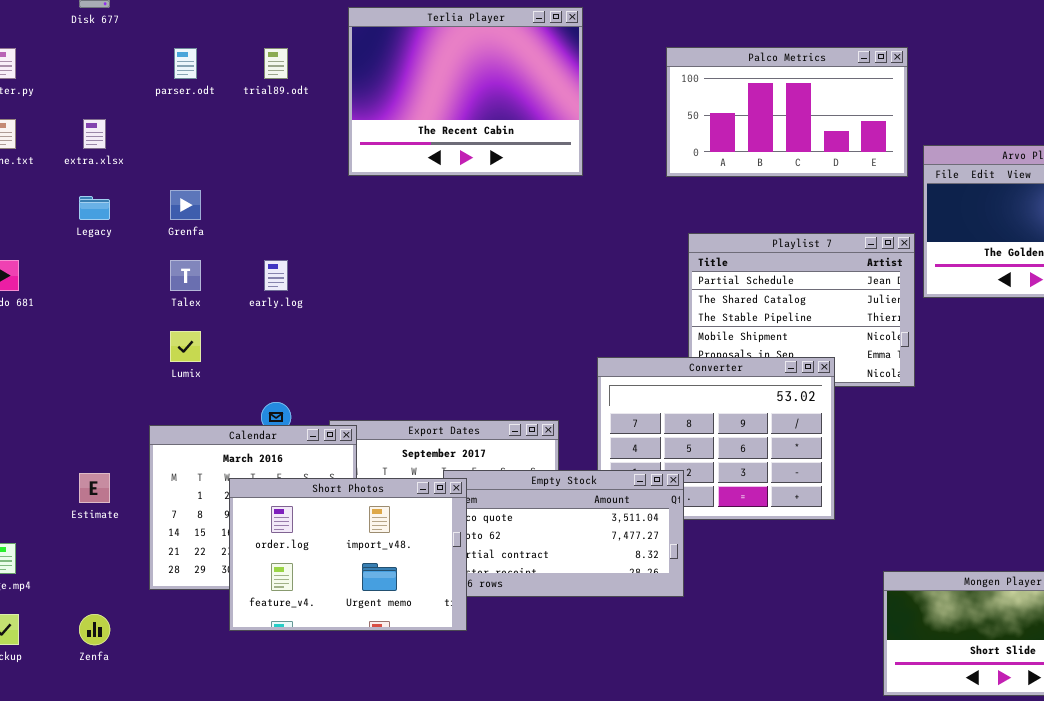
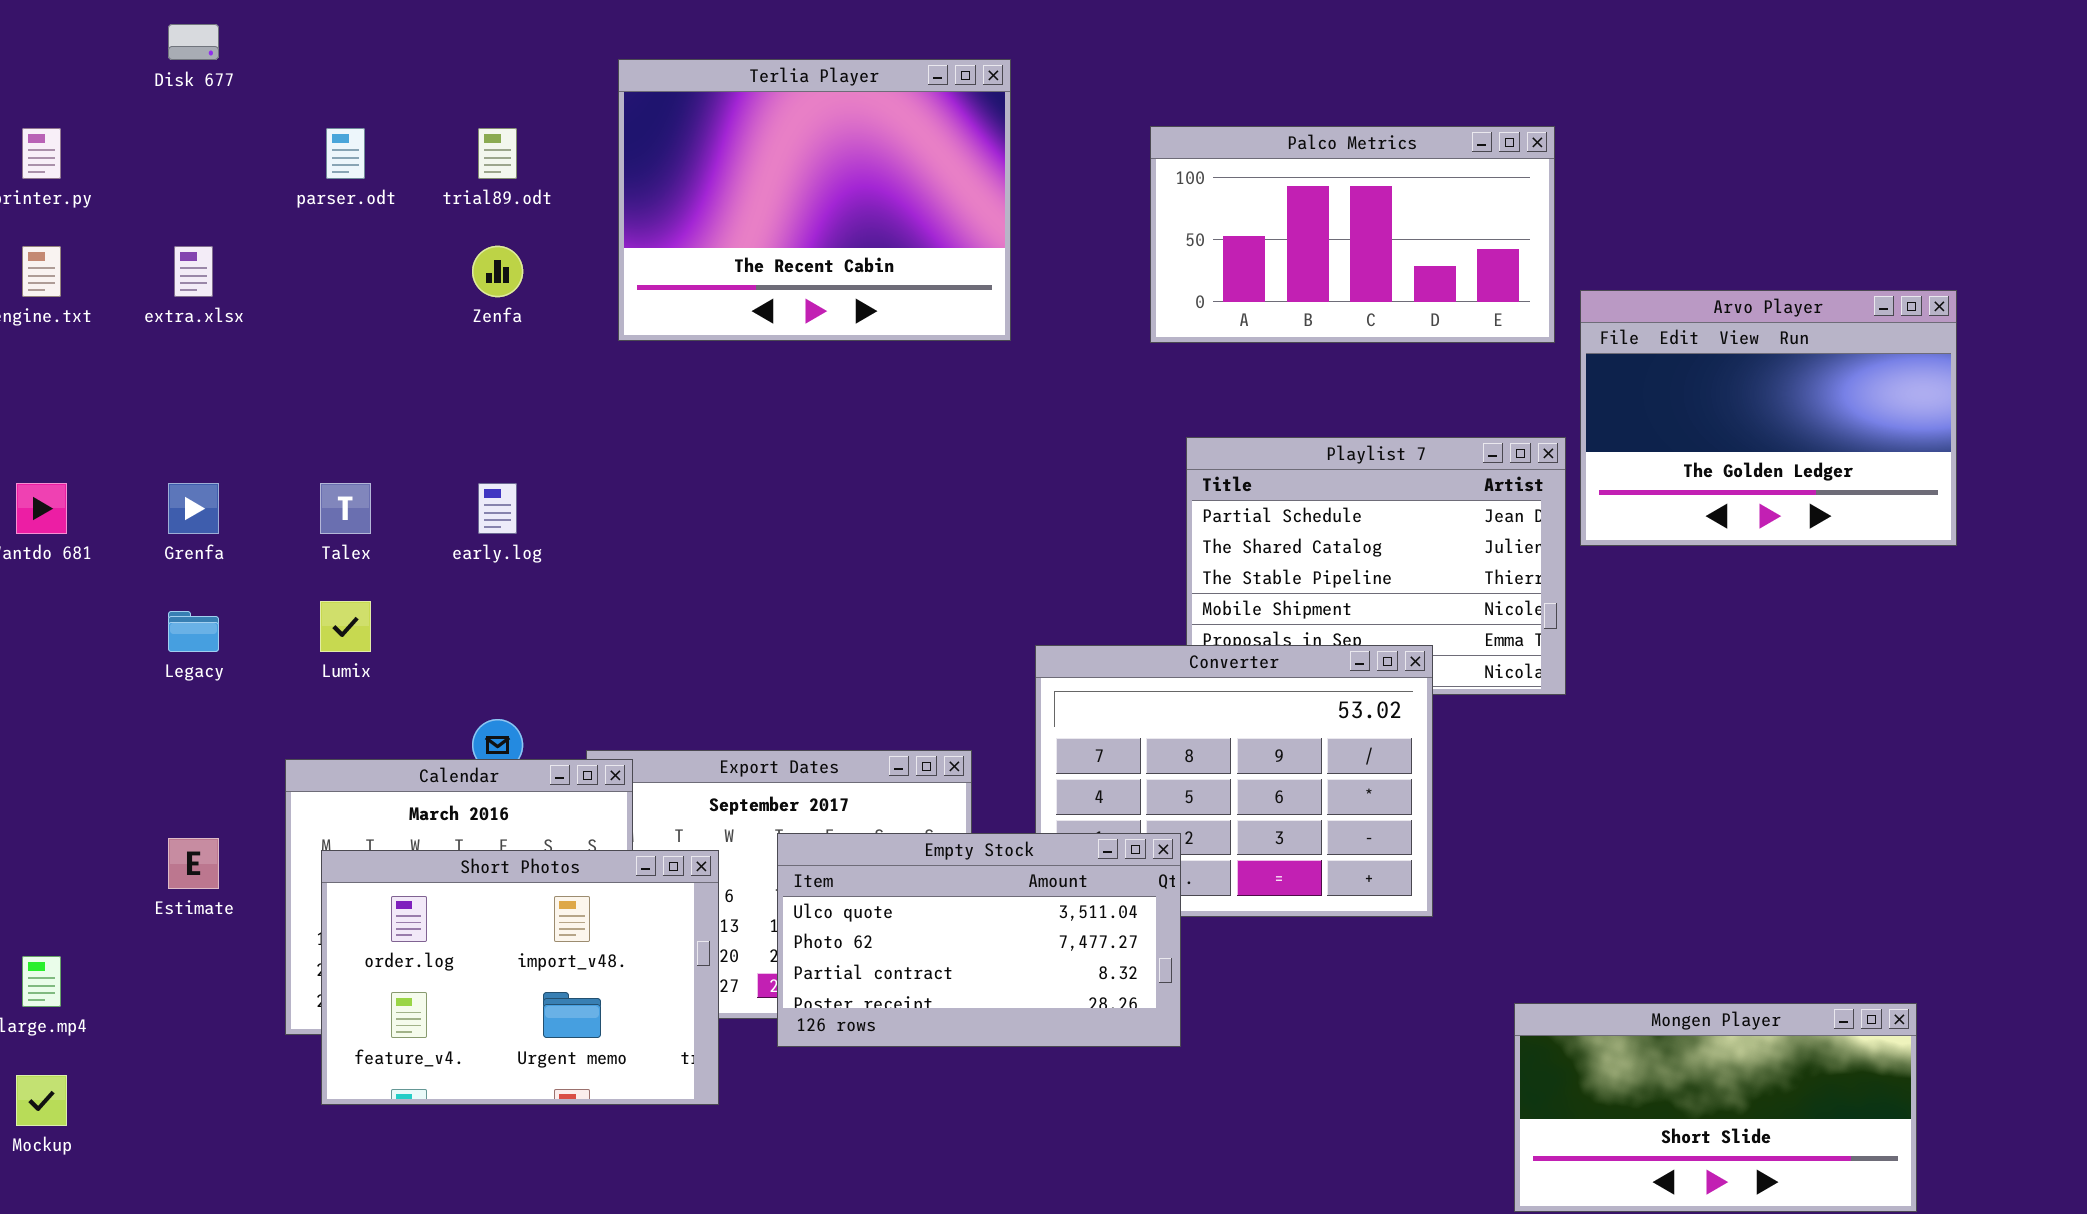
Grenfa: [170,190,201,220] -> [168,483,219,534], moved
Legacy: [79,196,110,220] -> [168,611,219,652], moved
Short Photos: [229,478,467,631] -> [321,850,719,1105], moved
Zenfa: [79,614,110,645] -> [472,246,523,297], moved

